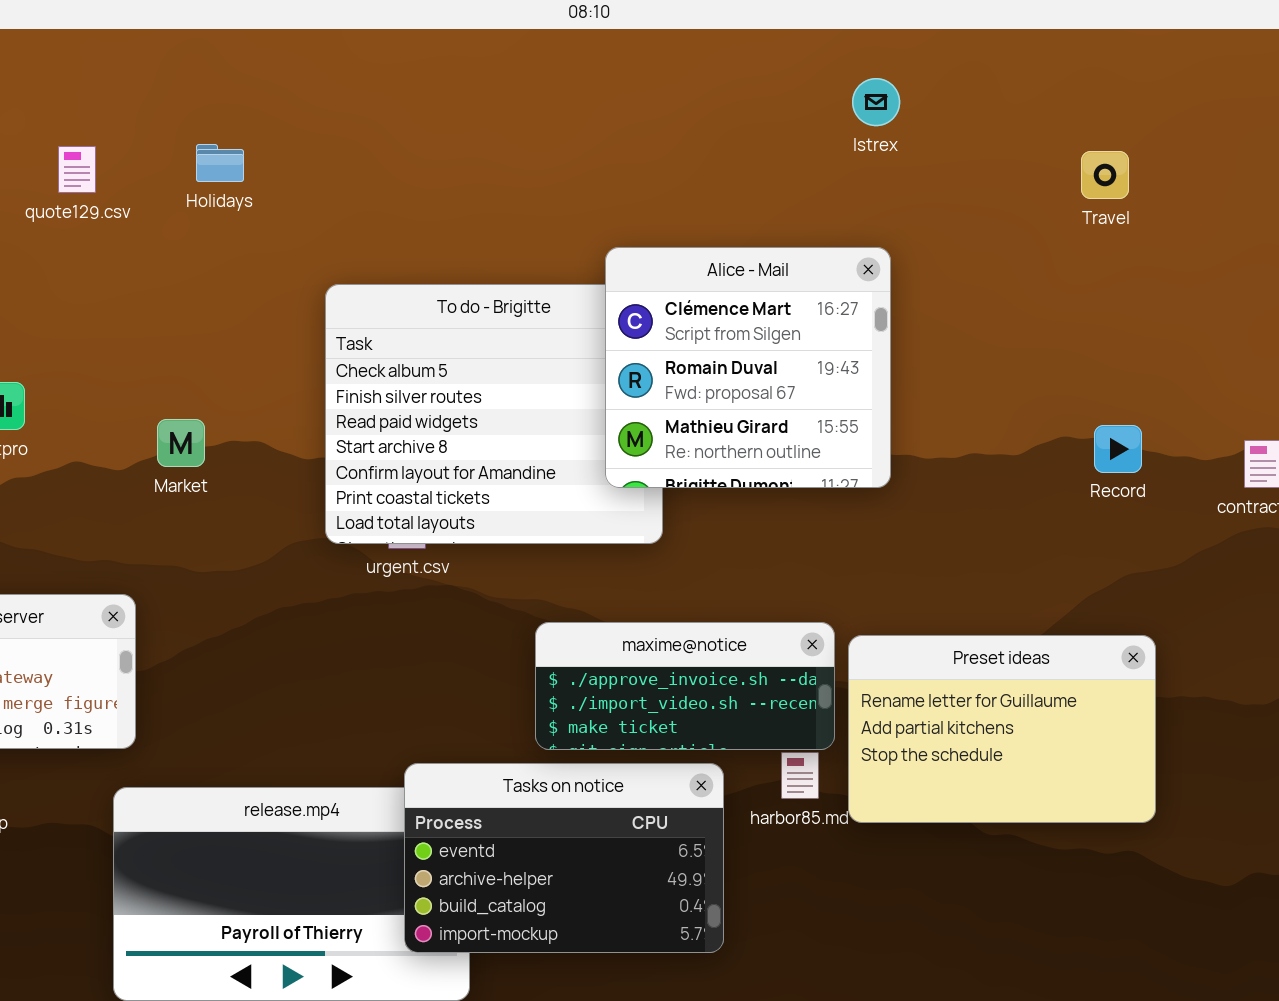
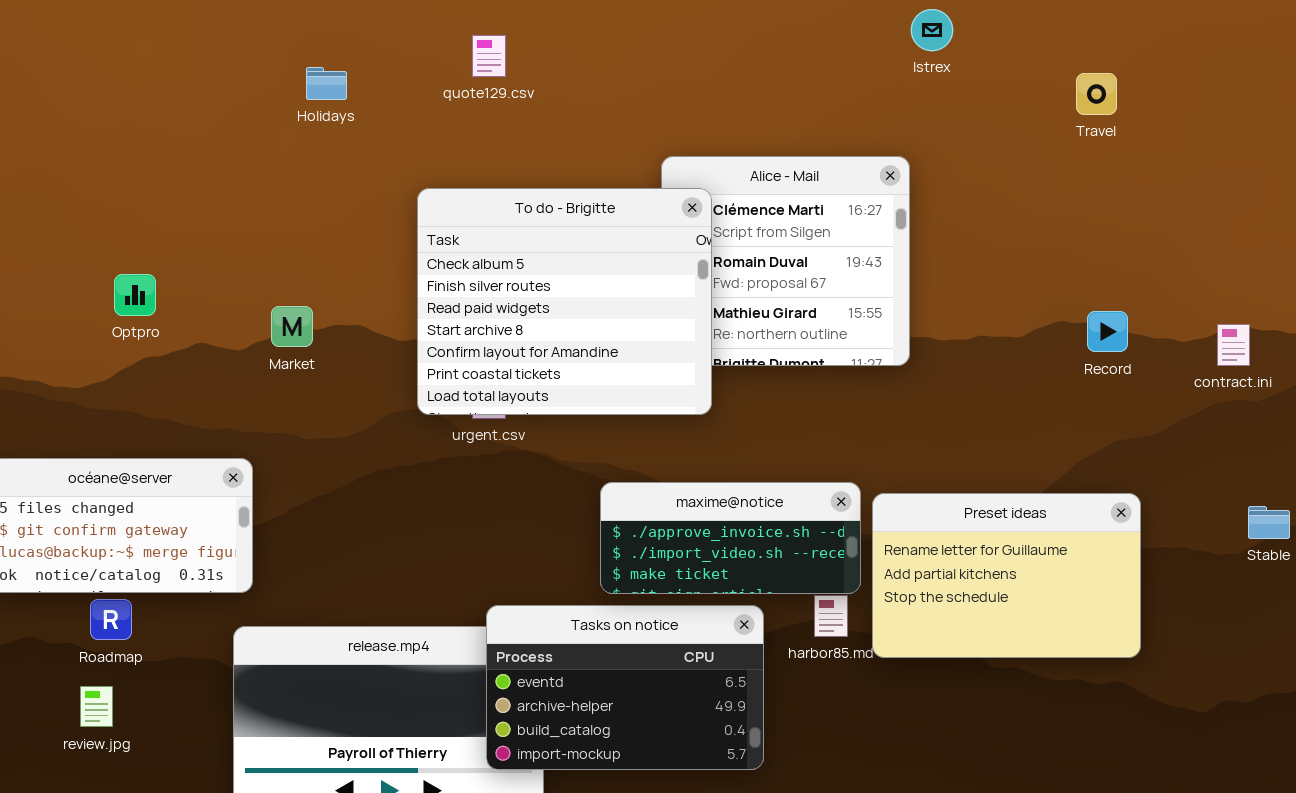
Istrex: [852,78,900,126] -> [911,9,953,51], moved
quote129.csv: [58,146,96,193] -> [472,35,506,77], moved
To do - Brigitte: [325,284,663,544] -> [417,188,712,415], raised

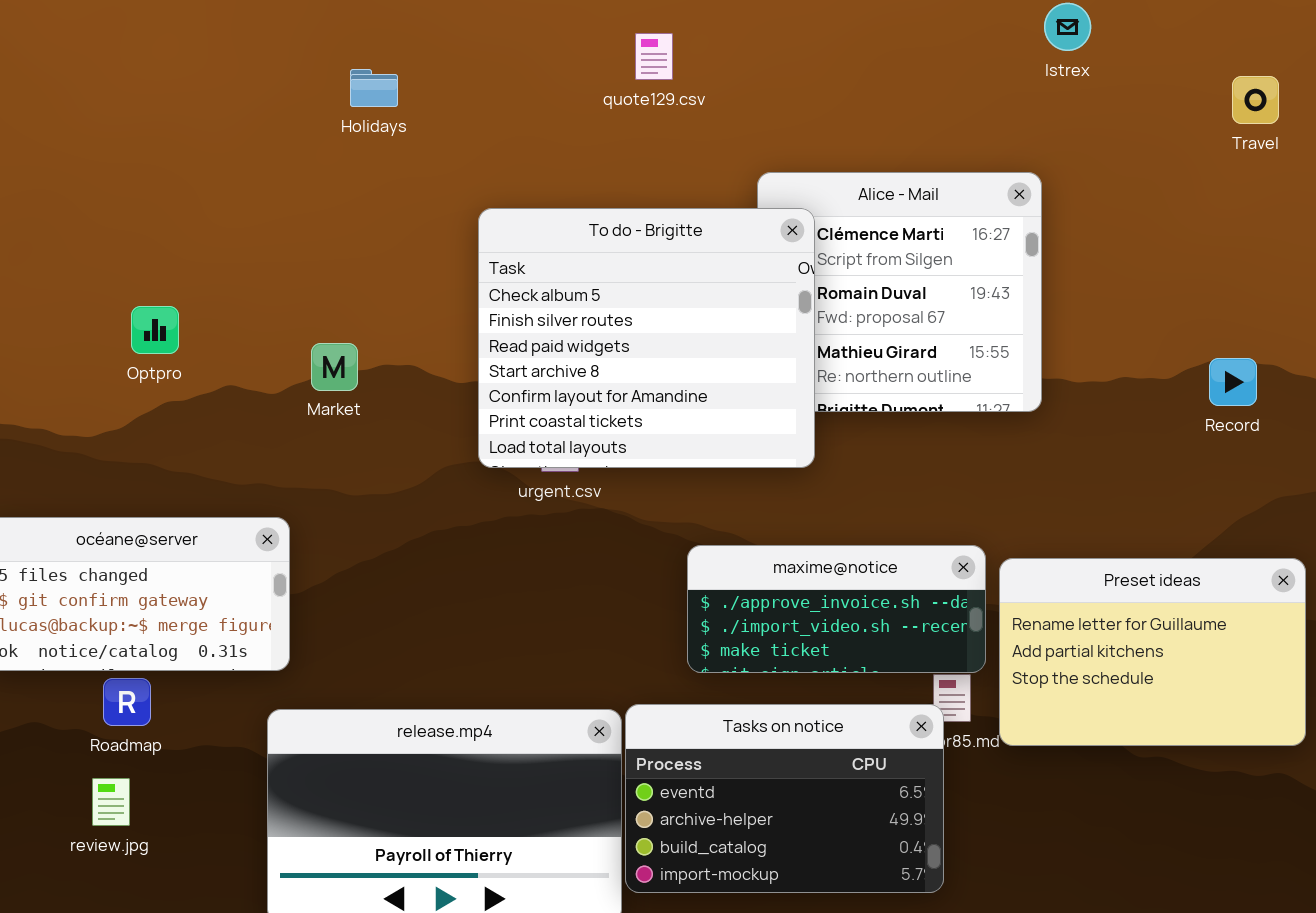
quote129.csv: [472,35,506,77] -> [635,33,673,80], moved
Record: [1087,311,1128,352] -> [1209,358,1257,406], moved
Tasks on notice: [486,605,764,770] -> [625,704,944,893], moved

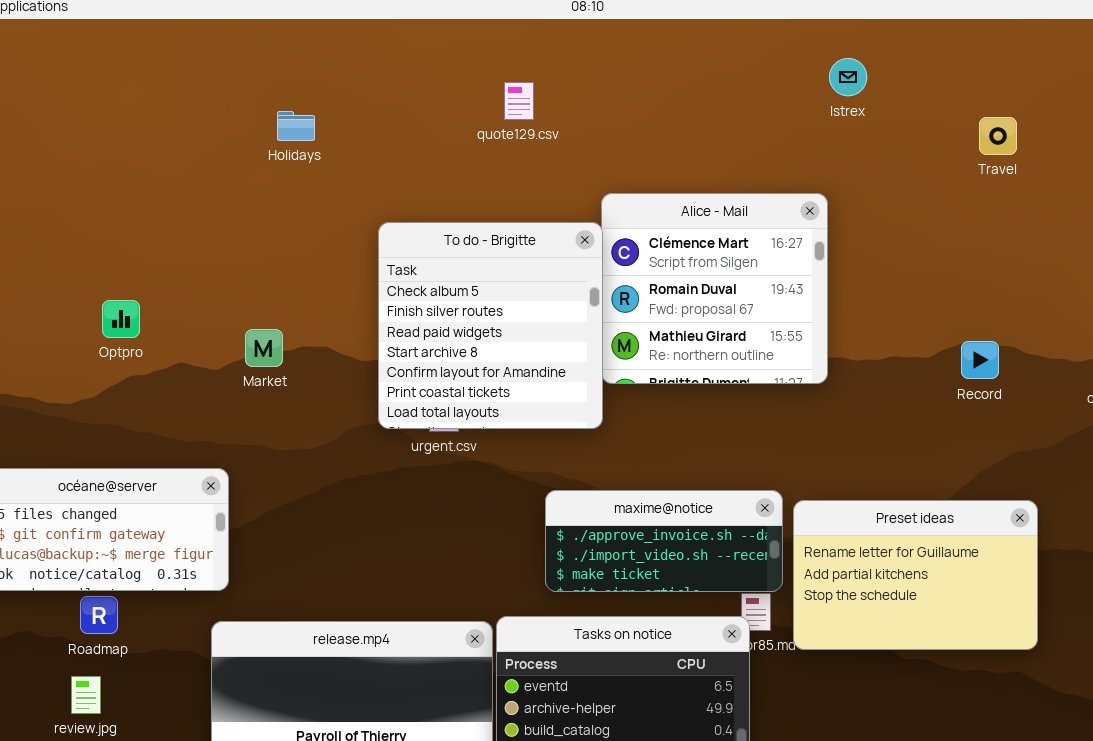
To do - Brigitte: [478,208,815,468] -> [378,222,603,429], resized

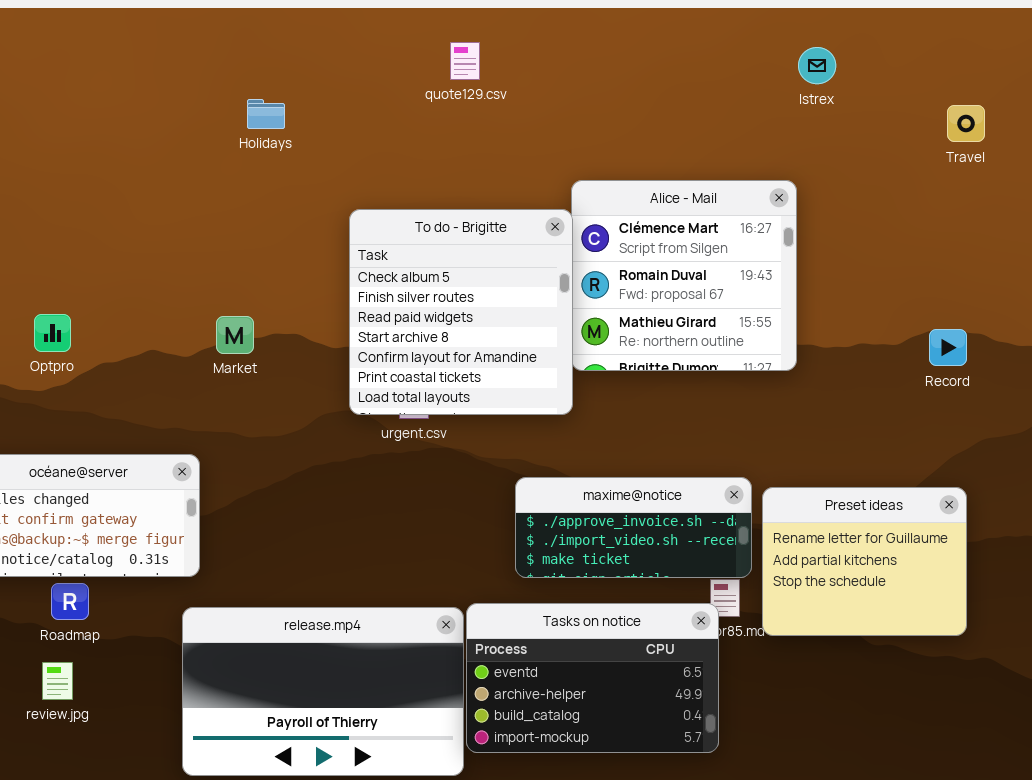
quote129.csv: [504,82,534,120] -> [450,42,480,80], moved
Optpro: [102,300,140,338] -> [34,314,71,352], moved
Preset ideas: [793,500,1038,650] -> [762,487,967,636], resized

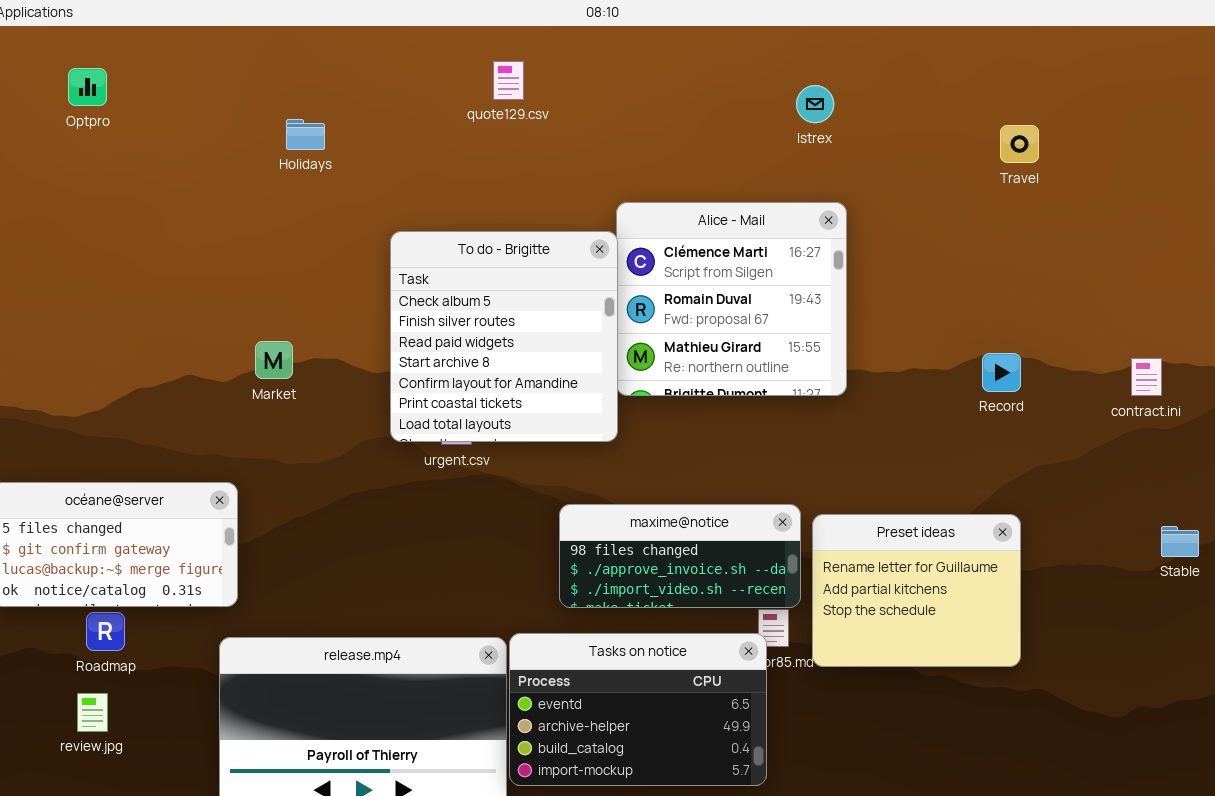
Istrex: [798,47,836,84] -> [796,85,834,123], moved
Optpro: [34,314,71,352] -> [68,68,107,106], moved
maxime@notice: [515,477,752,578] -> [559,504,801,608], scrolled up 1 row

